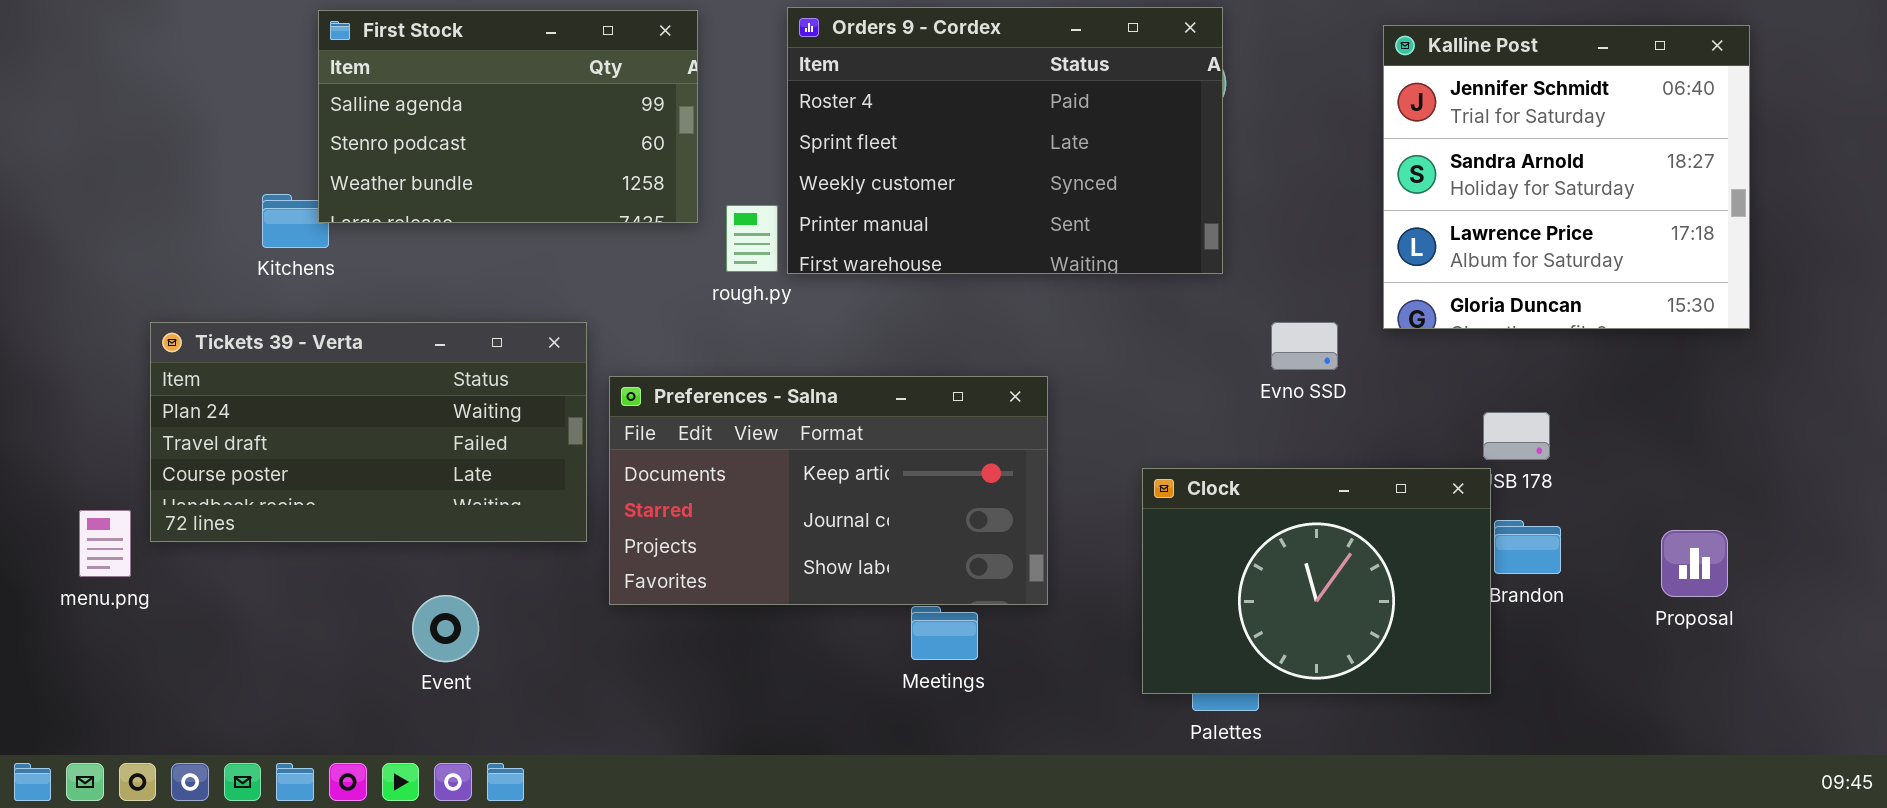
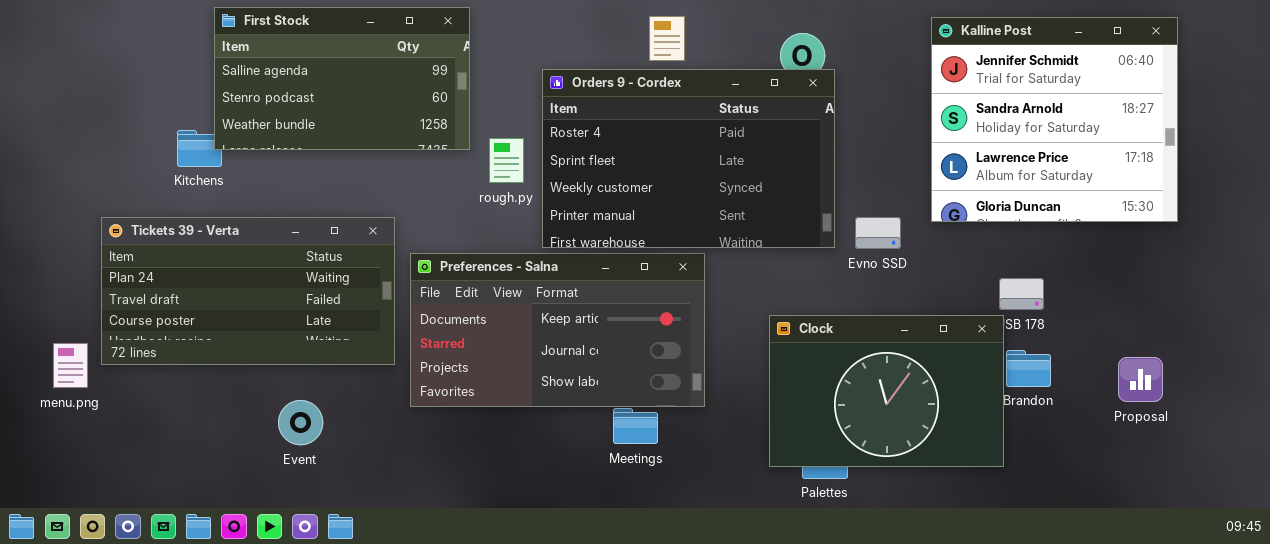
Orders 9 - Cordex: [787,7,1223,274] -> [542,69,835,248], moved

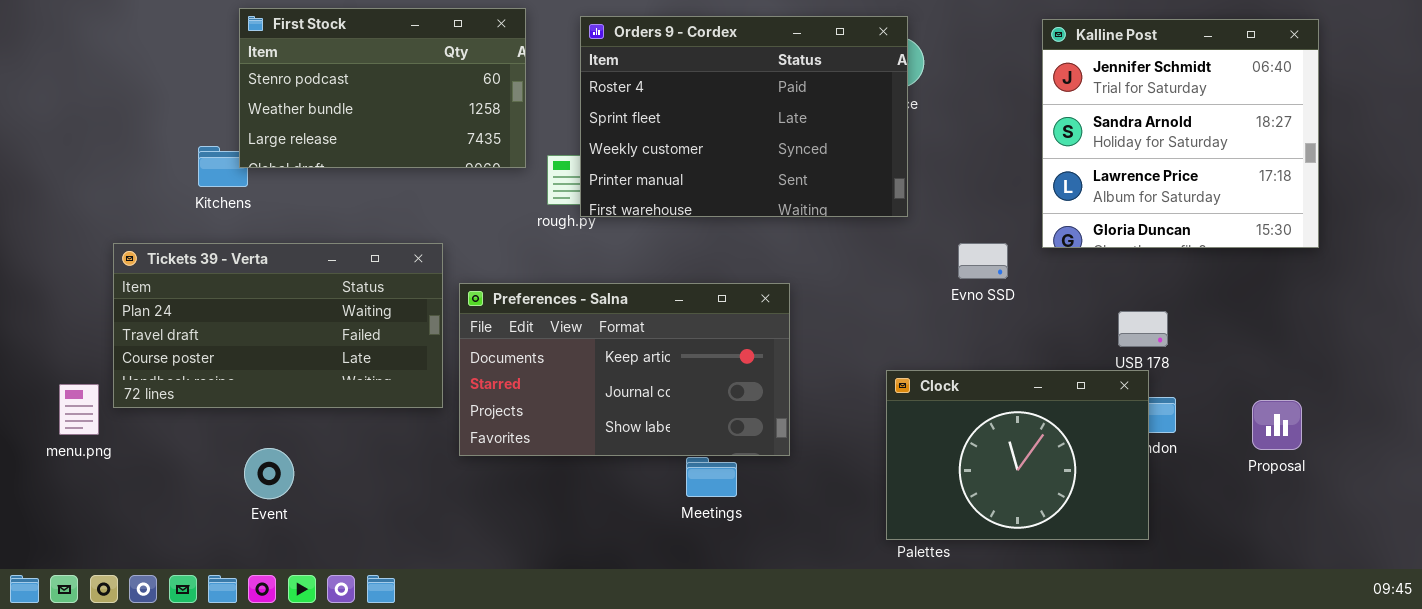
First Stock: [214,7,470,150] -> [239,8,526,168], scrolled down 1 row
Orders 9 - Cordex: [542,69,835,248] -> [580,16,908,217], moved
Clock: [769,315,1004,467] -> [886,370,1149,540], moved
Event: [278,400,323,445] -> [244,448,294,499], moved

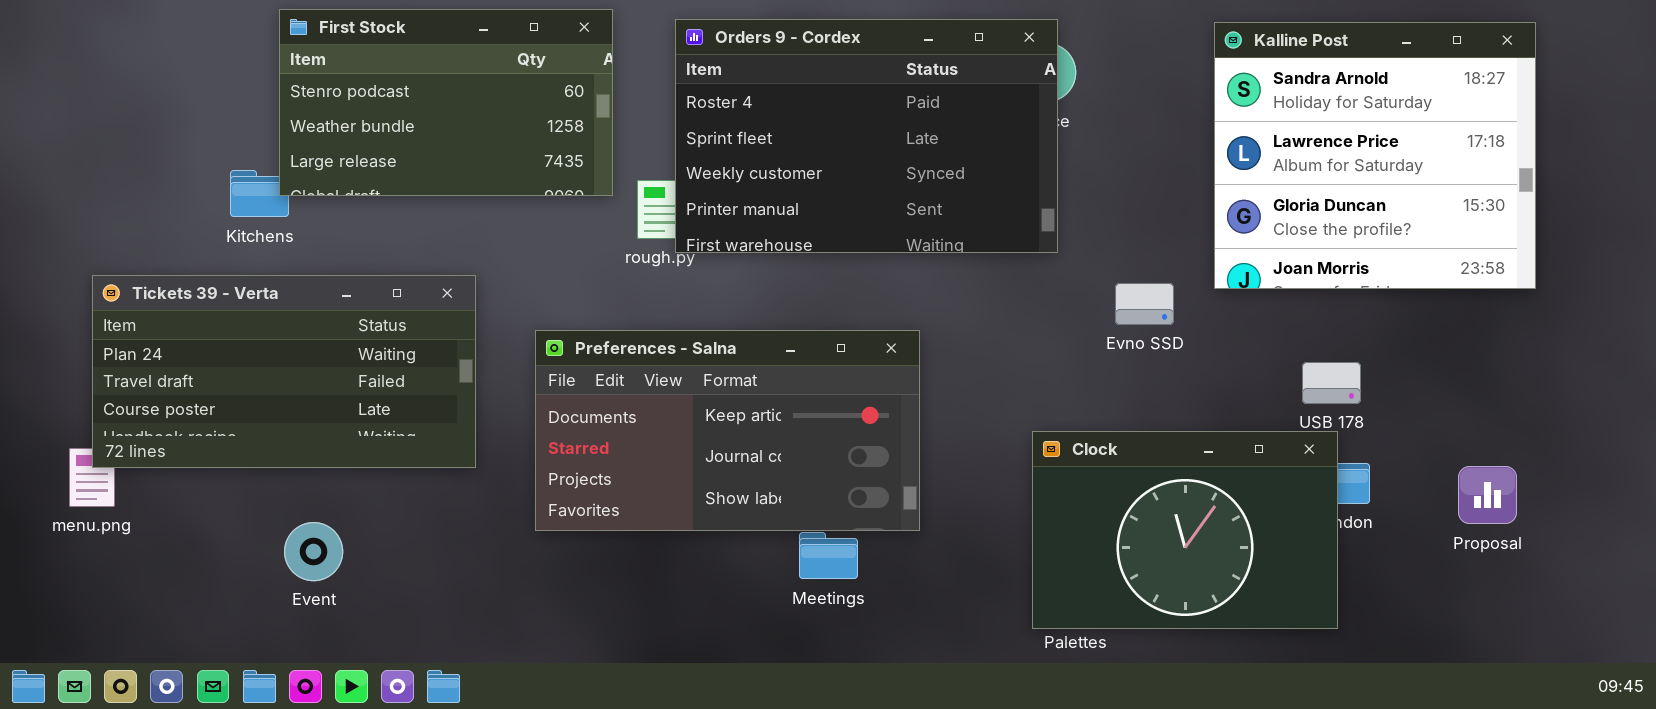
Kalline Post: [1042,19,1319,248] -> [1214,22,1536,289], scrolled down 1 row
Tickets 39 - Verta: [113,243,443,408] -> [92,275,476,468], moved

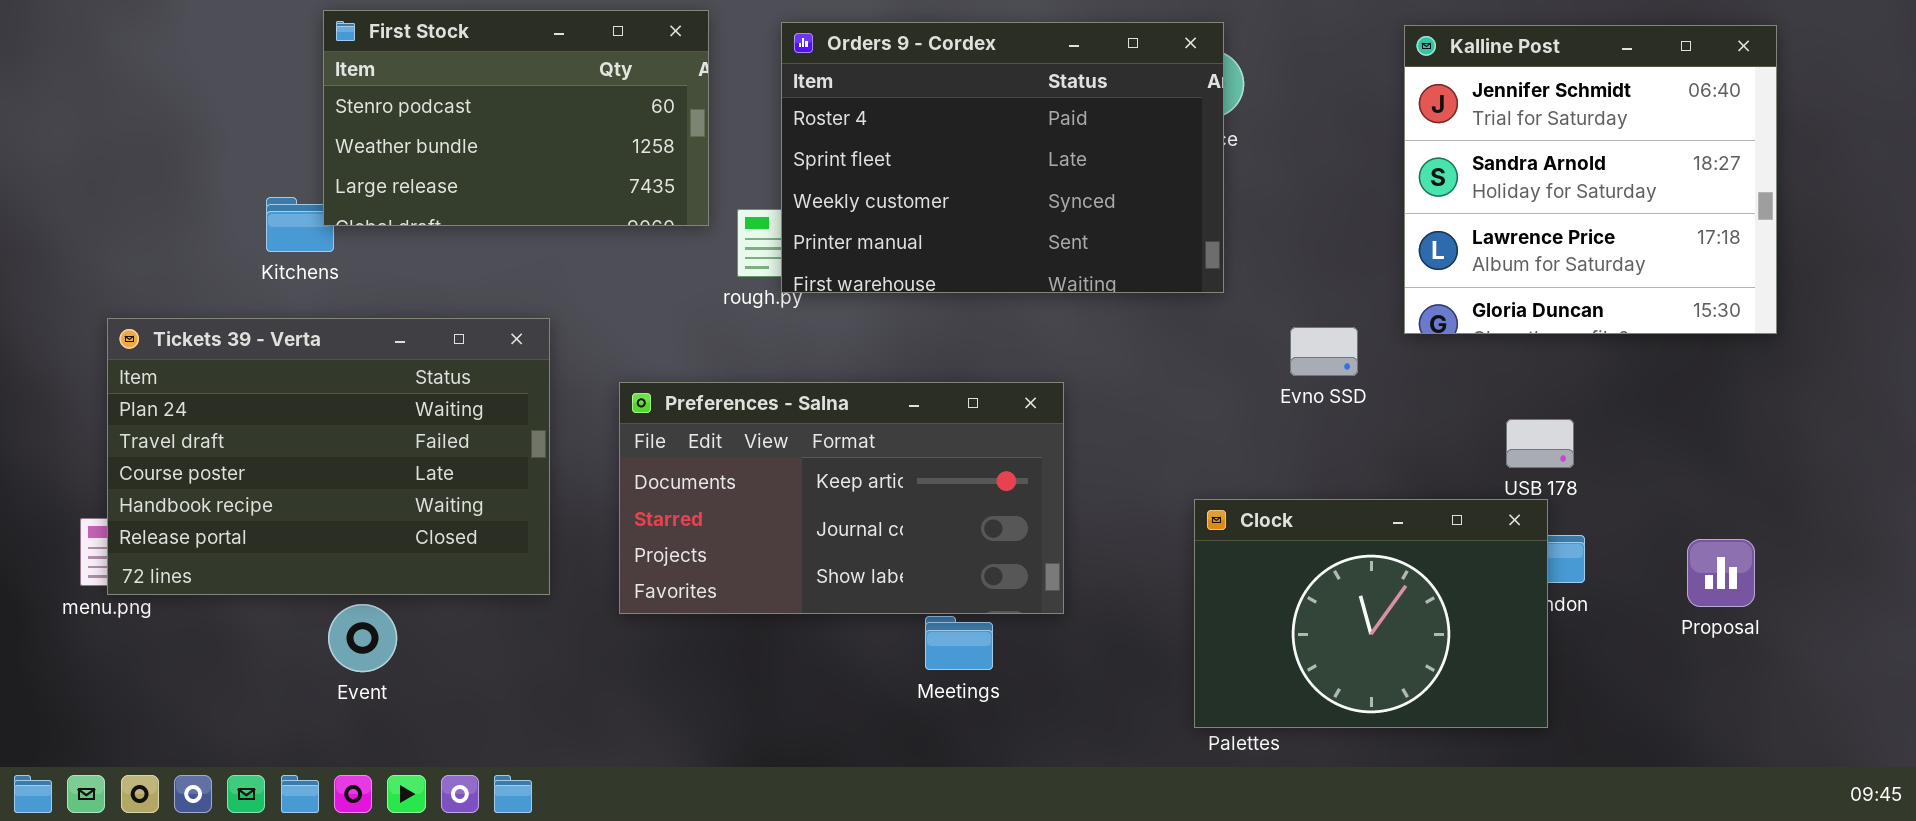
Kalline Post: [1214,22,1536,289] -> [1404,25,1777,334], scrolled up 1 row
Tickets 39 - Verta: [92,275,476,468] -> [107,318,550,595], resized

